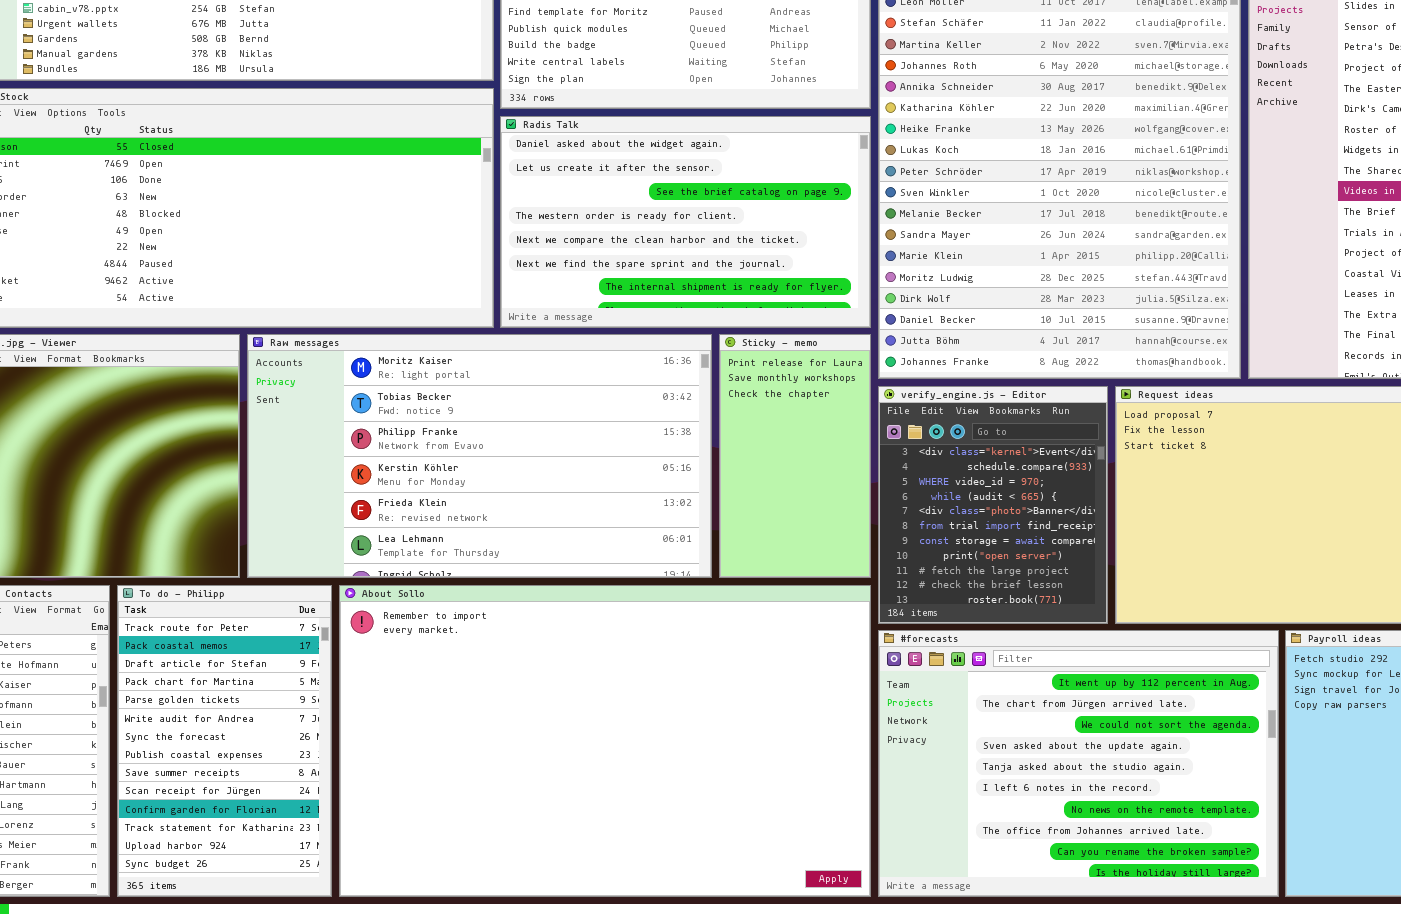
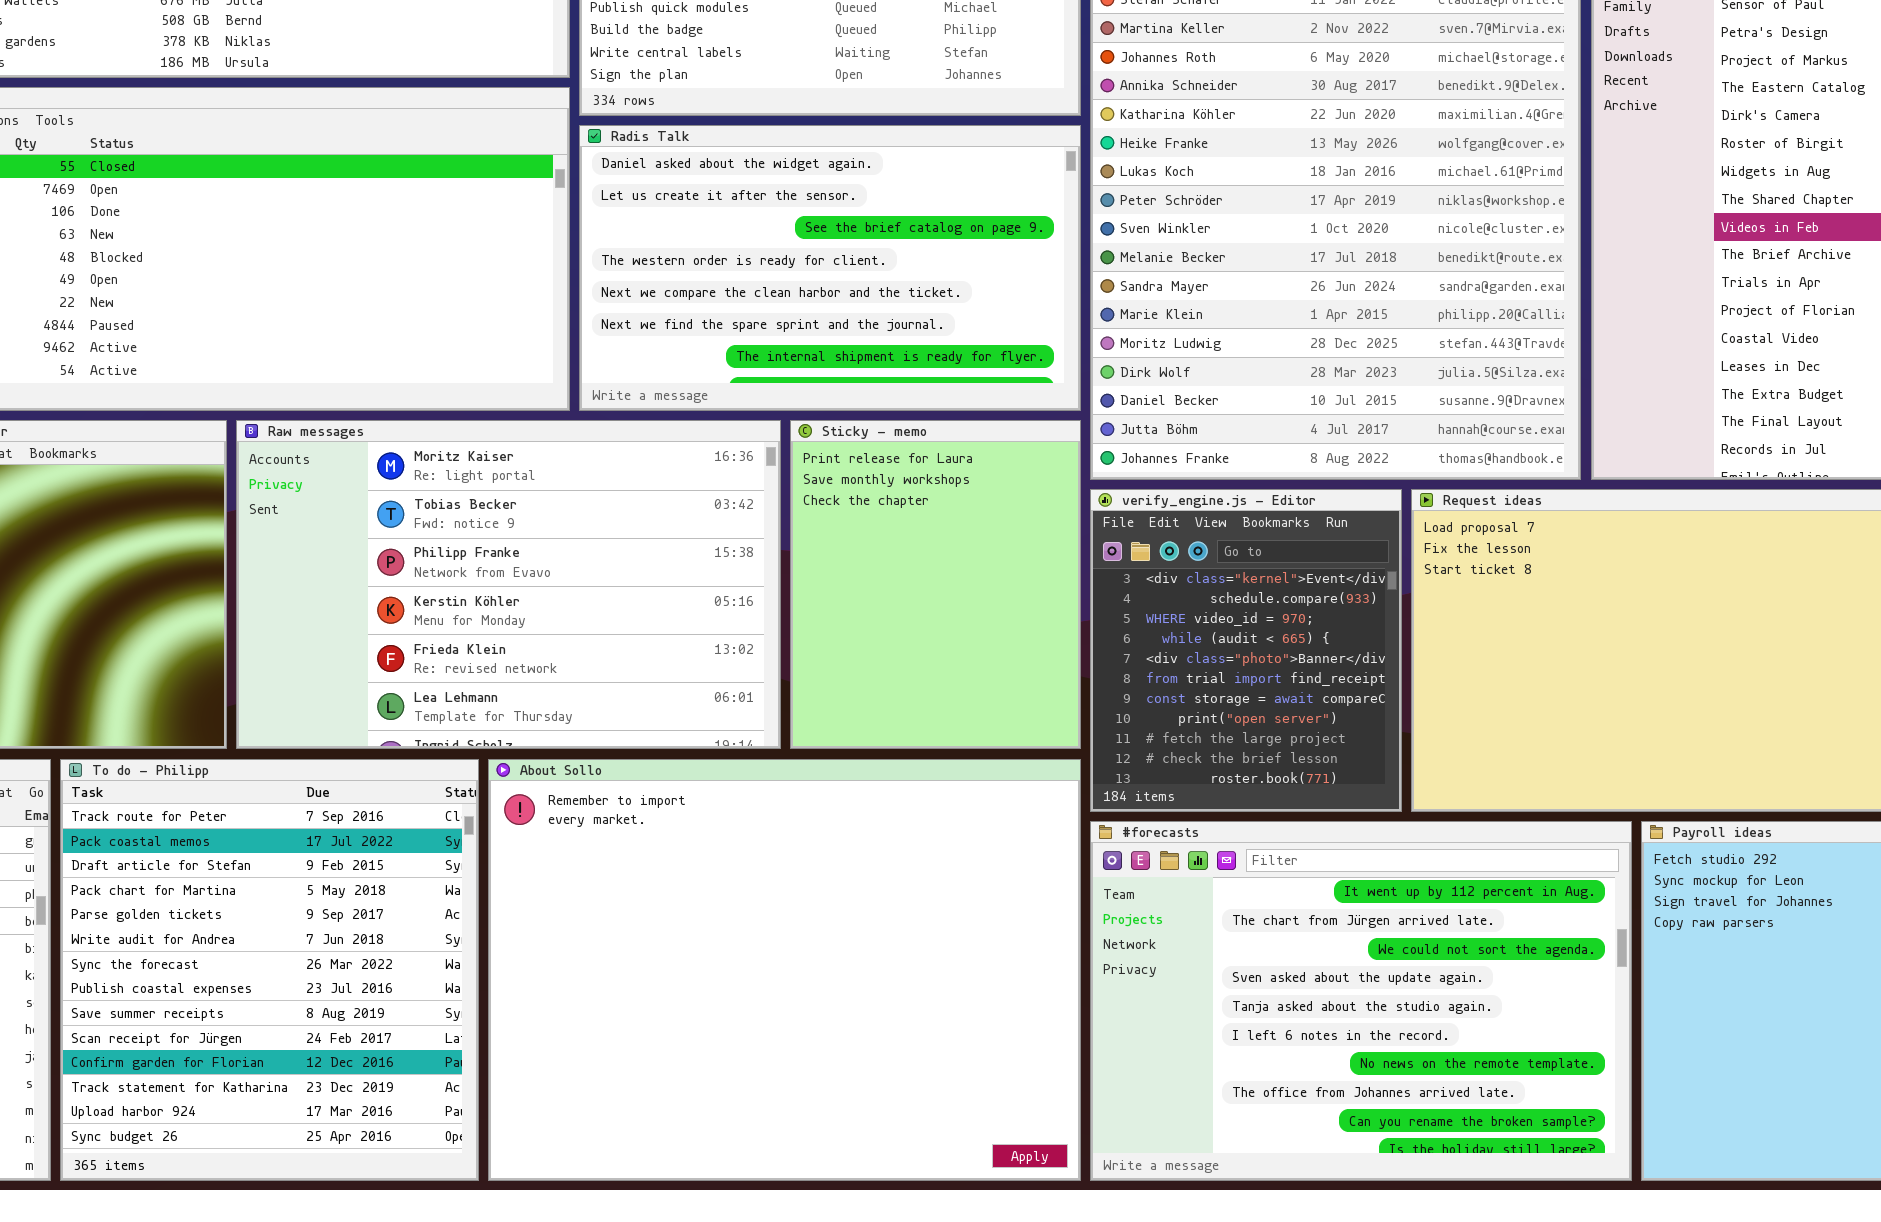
Raw messages: [247,334,712,578] -> [236,420,781,749], resized
Sticky - memo: [719,334,871,578] -> [790,420,1081,749], resized
To do - Philipp: [117,585,332,897] -> [60,759,479,1181], resized
About Sollo: [339,585,871,897] -> [488,759,1081,1181], resized

